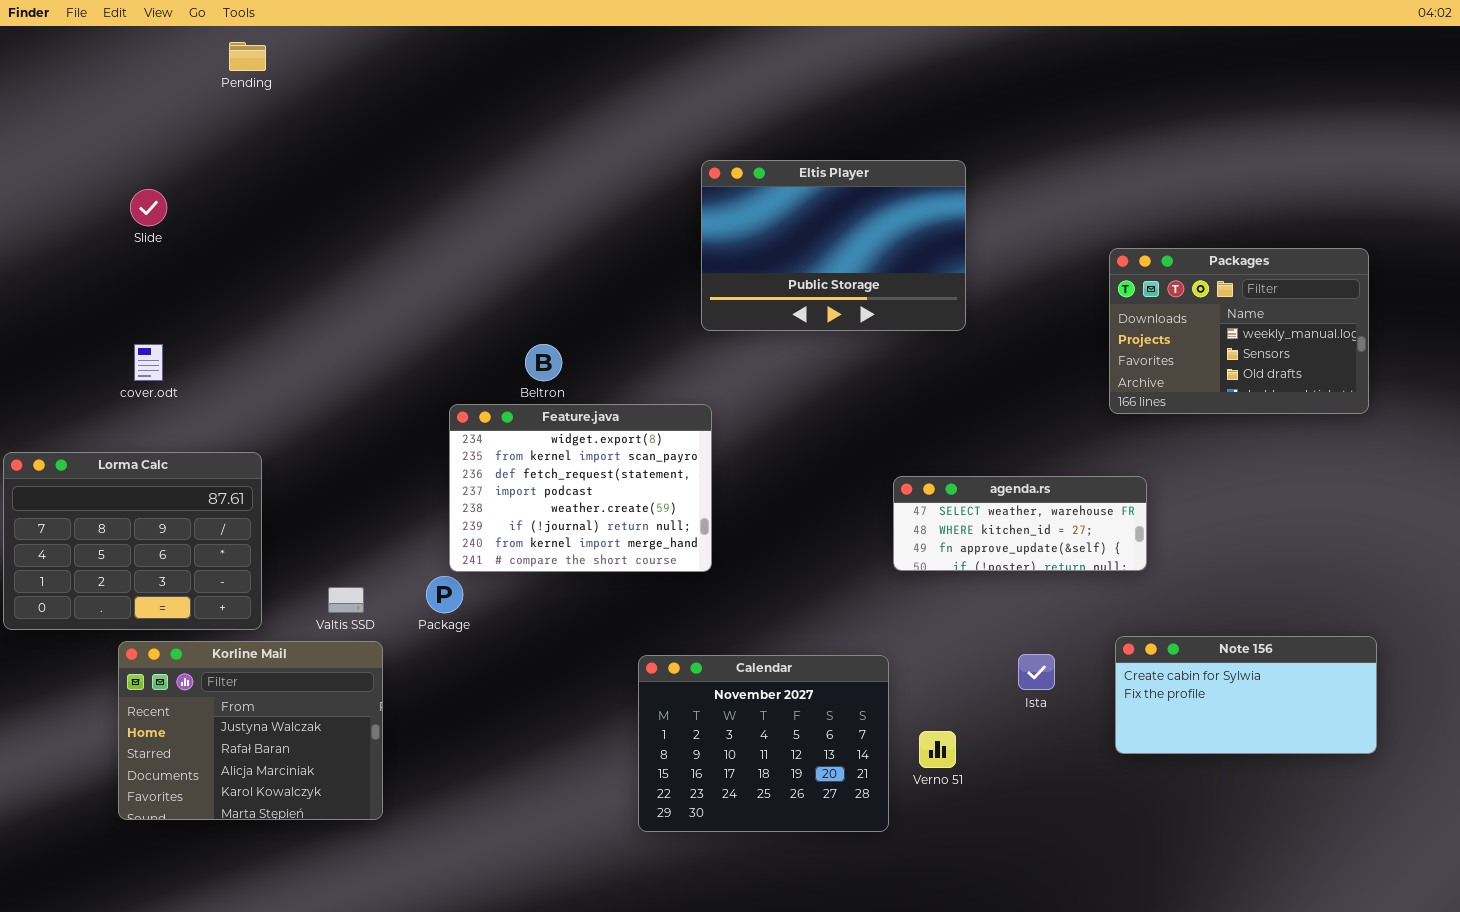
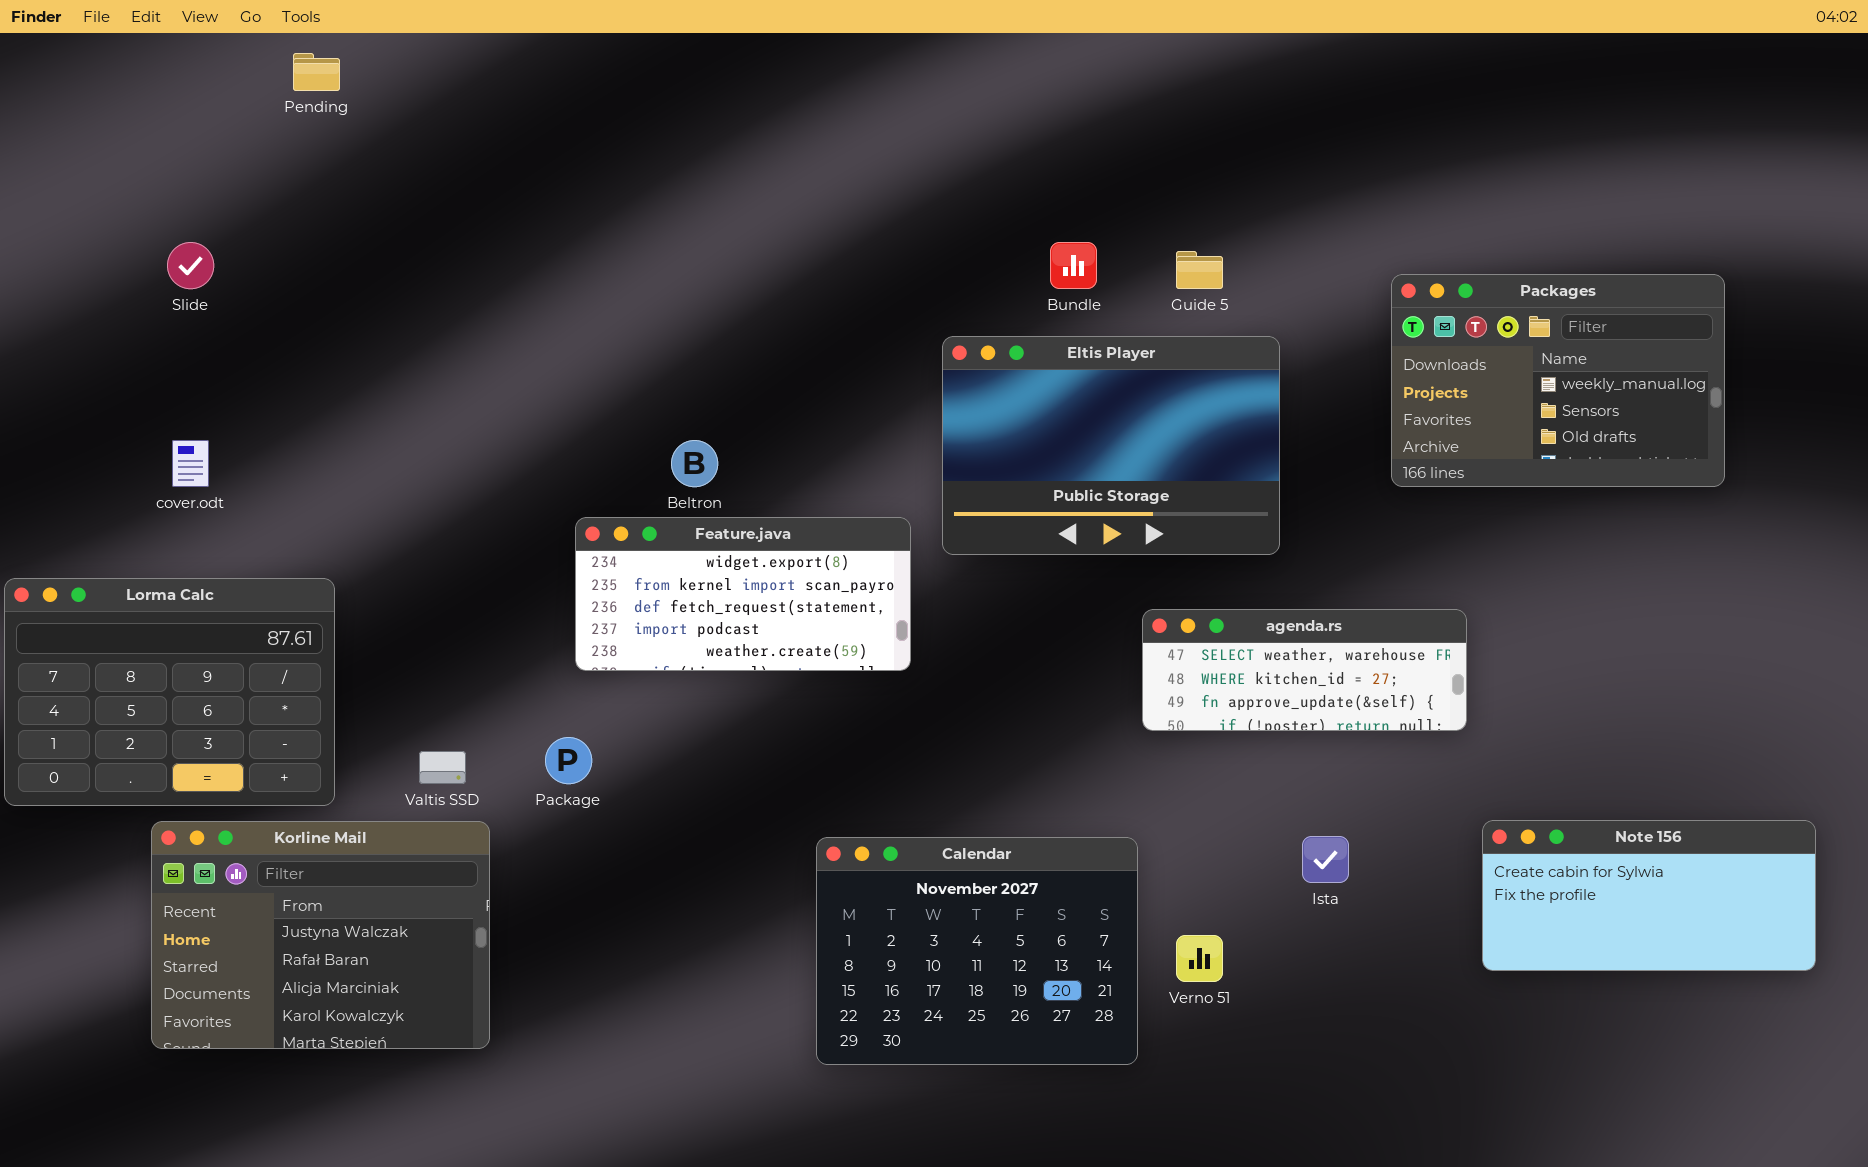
Eltis Player: [701,160,966,331] -> [942,336,1280,555], moved
Packages: [1109,248,1369,414] -> [1391,274,1725,487], moved
Feature.java: [449,404,712,572] -> [575,517,911,671], resized
Note 156: [1115,636,1377,754] -> [1482,820,1816,971], moved

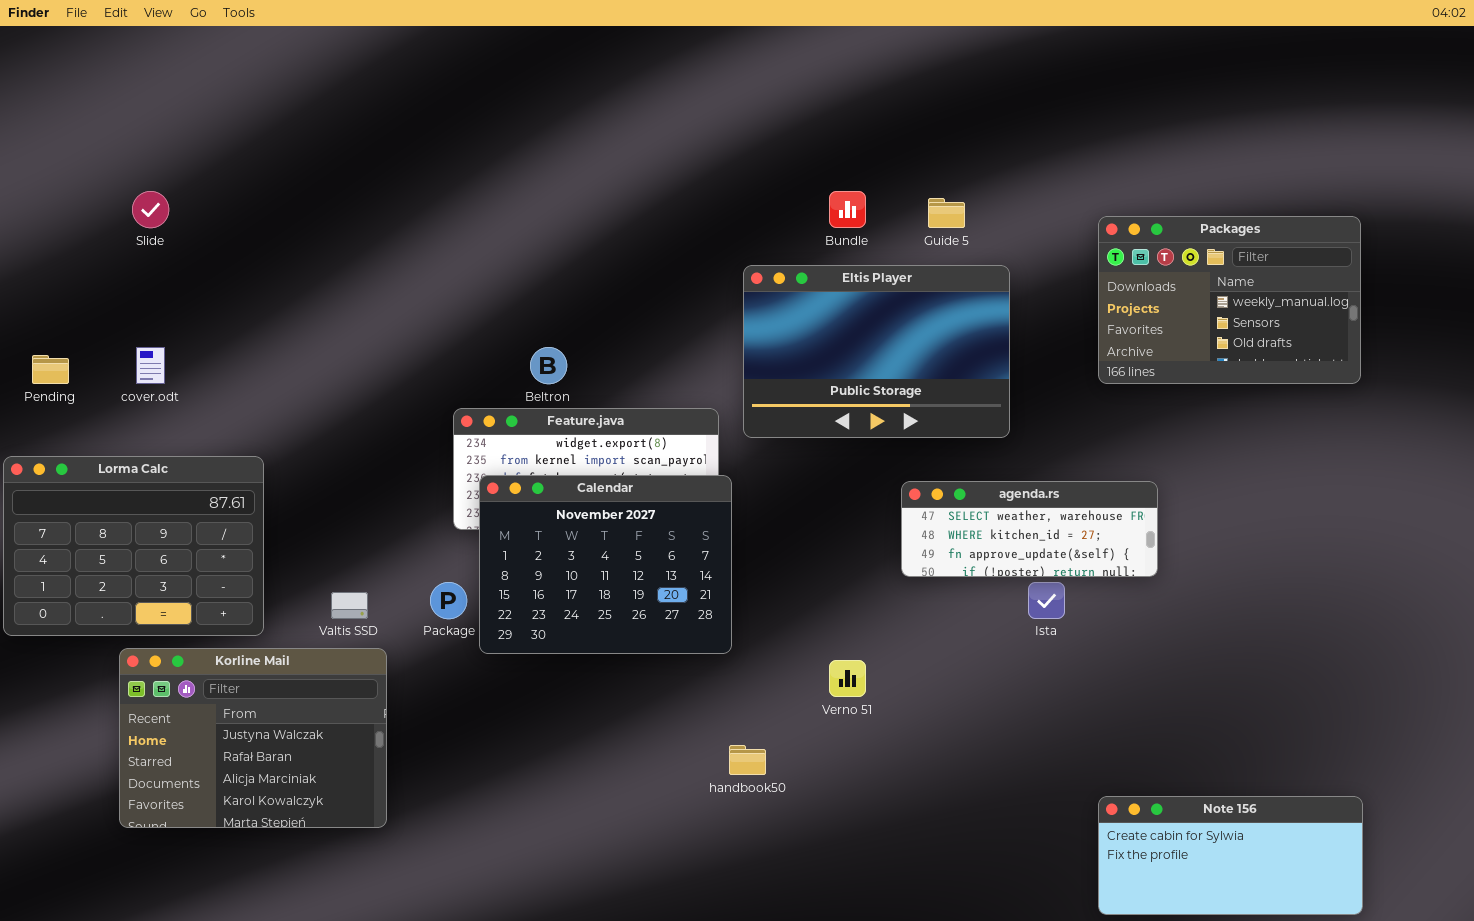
Pending: [293,53,340,91] -> [32,355,69,384], moved
Note 156: [1482,820,1816,971] -> [1098,796,1363,915], moved
Ista: [1302,836,1349,883] -> [1028,582,1065,619], moved
Calendar: [816,837,1138,1065] -> [479,475,732,654], moved
Verno 51: [1176,935,1223,982] -> [829,660,866,697], moved

